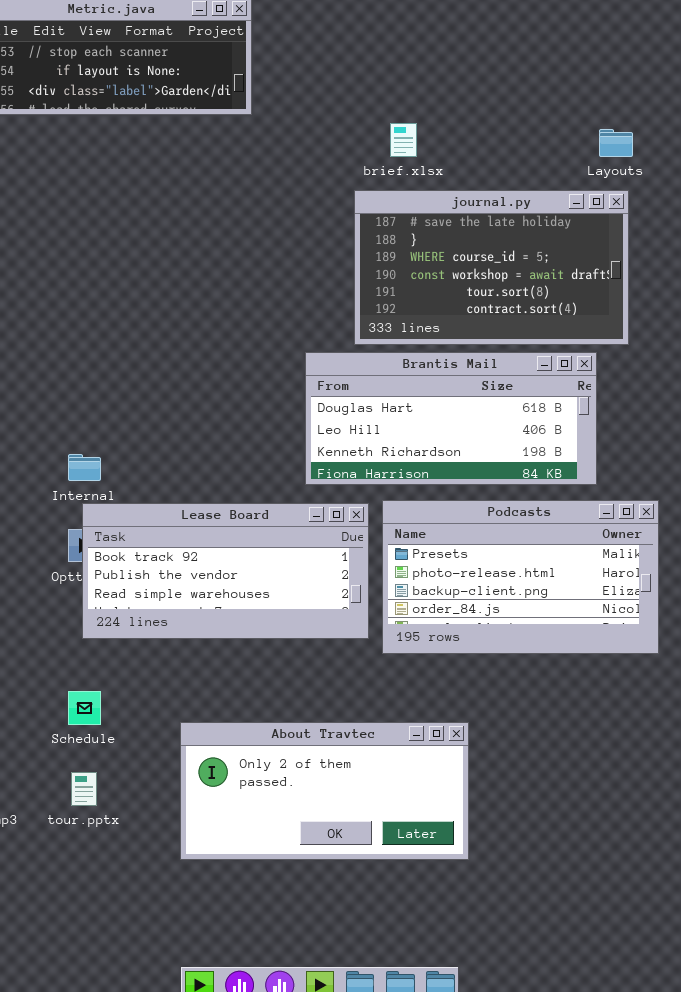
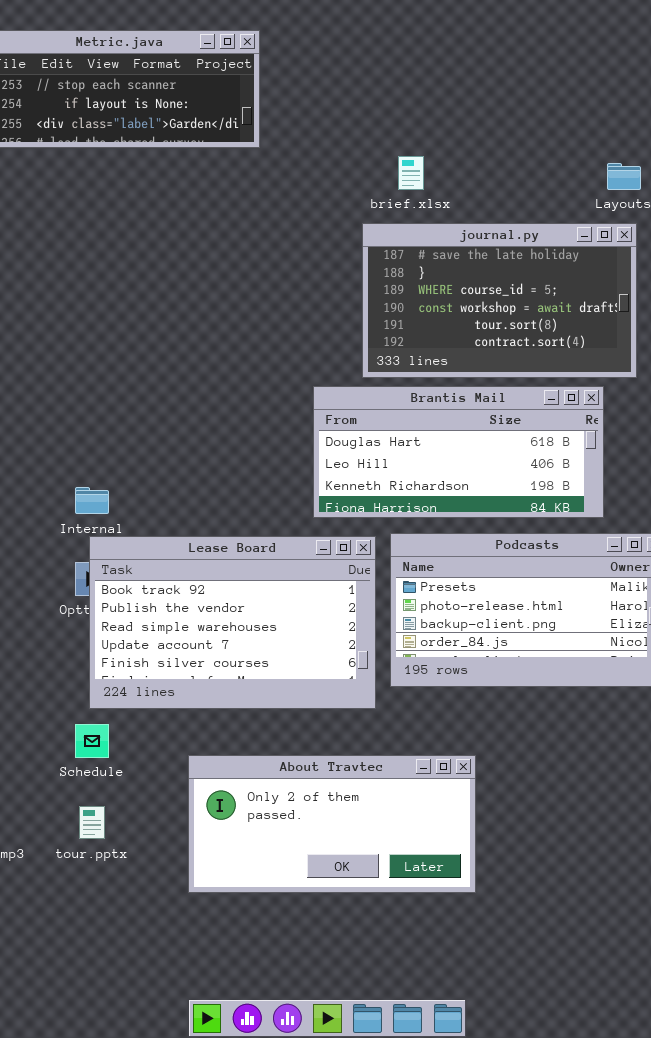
Lease Board: [82,503,369,639] -> [89,536,376,709], resized

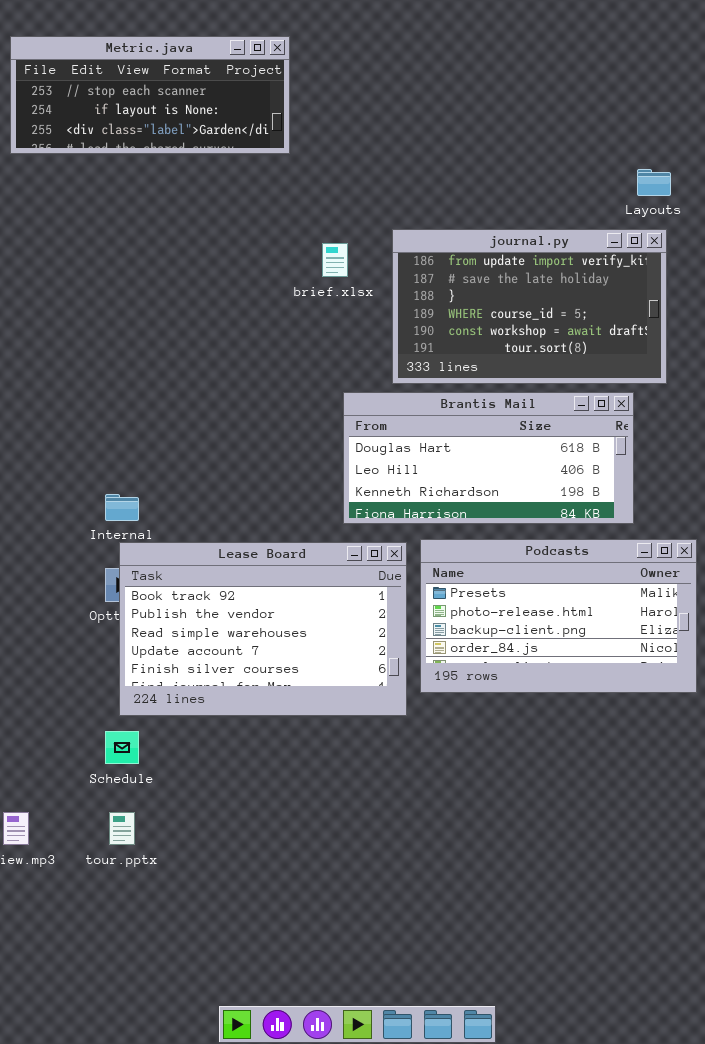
brief.xlsx: [398,156,424,190] -> [322,243,348,277], moved
journal.py: [362,223,637,378] -> [392,229,667,384], scrolled up 1 row
About Travtec: [188,755,476,893] -> none, closed

